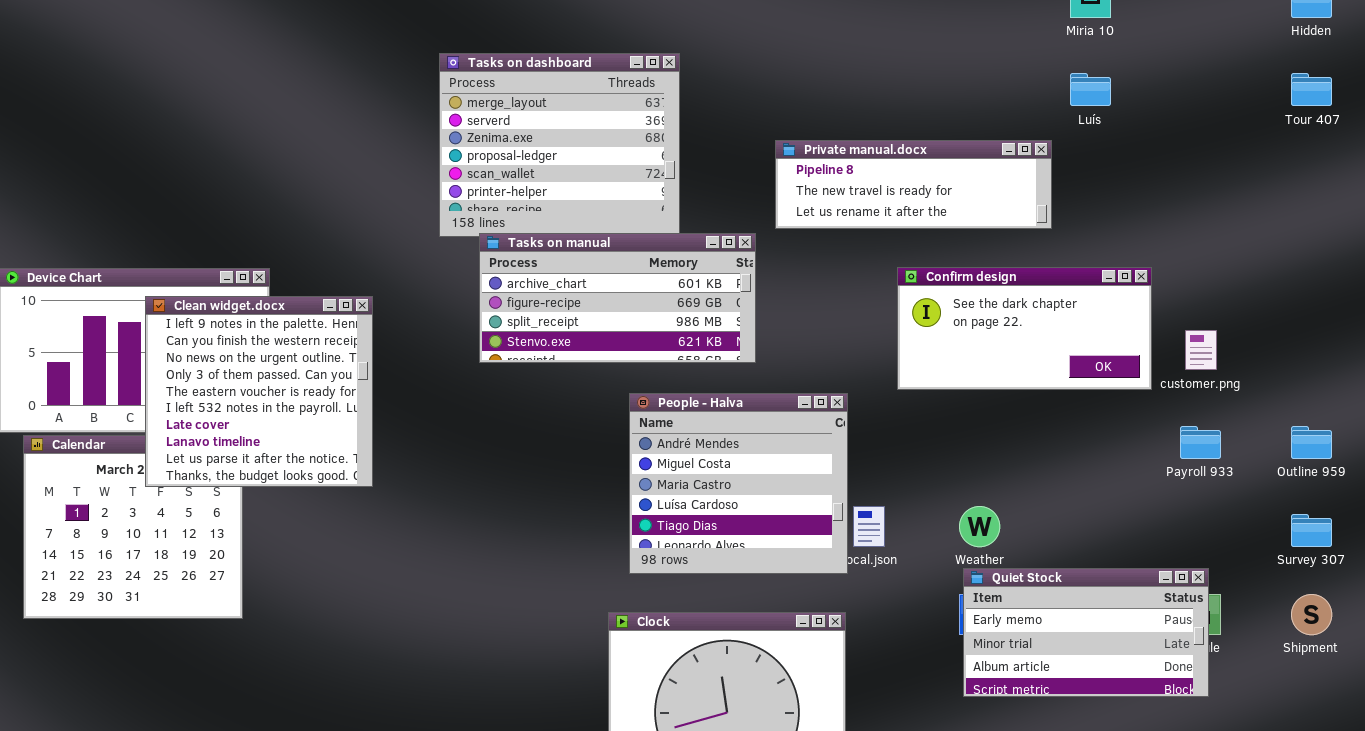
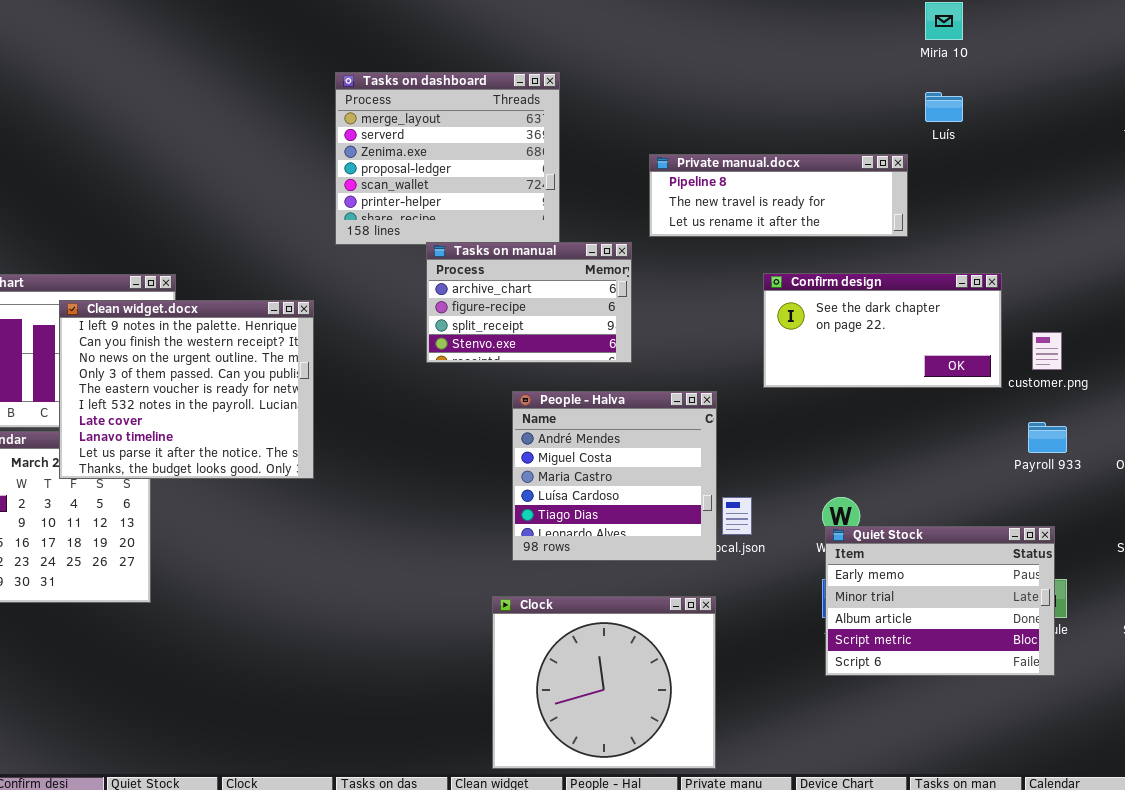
Tasks on manual: [479,233,756,363] -> [426,242,632,363], resized
Clean widget.docx: [145,296,373,487] -> [59,300,314,479], resized
Quiet Stock: [963,568,1209,697] -> [825,526,1055,676], resized

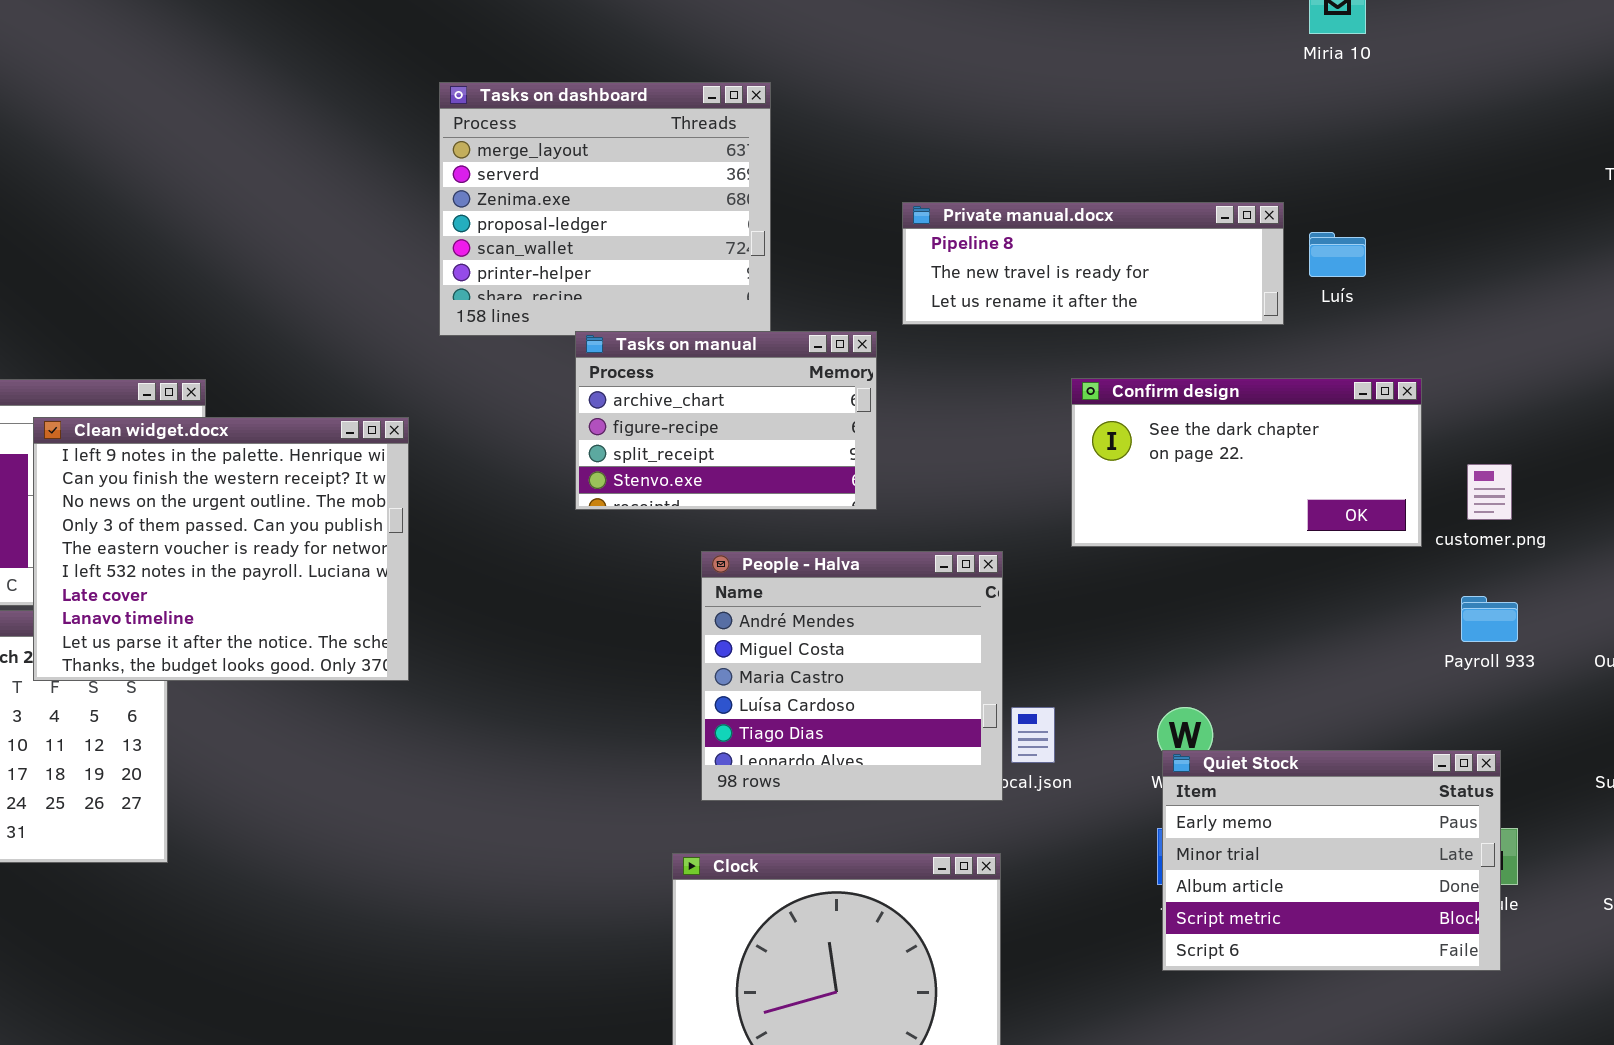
Luís: [925,92,963,122] -> [1309,232,1366,277], moved

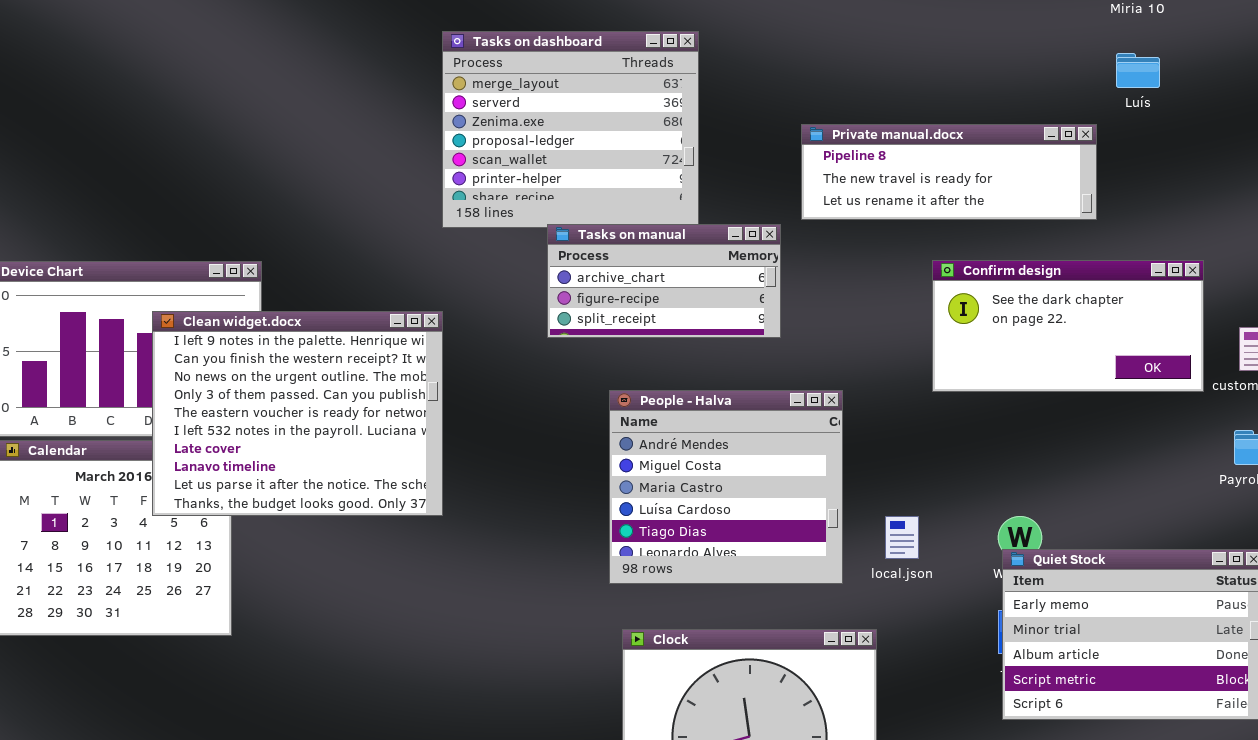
Luís: [1309,232,1366,277] -> [1116,53,1160,88], moved
Tasks on manual: [575,331,877,510] -> [547,224,781,338], resized
Clean widget.docx: [33,417,409,681] -> [152,311,443,516], moved
People - Halva: [701,551,1003,801] -> [609,390,843,584], moved

